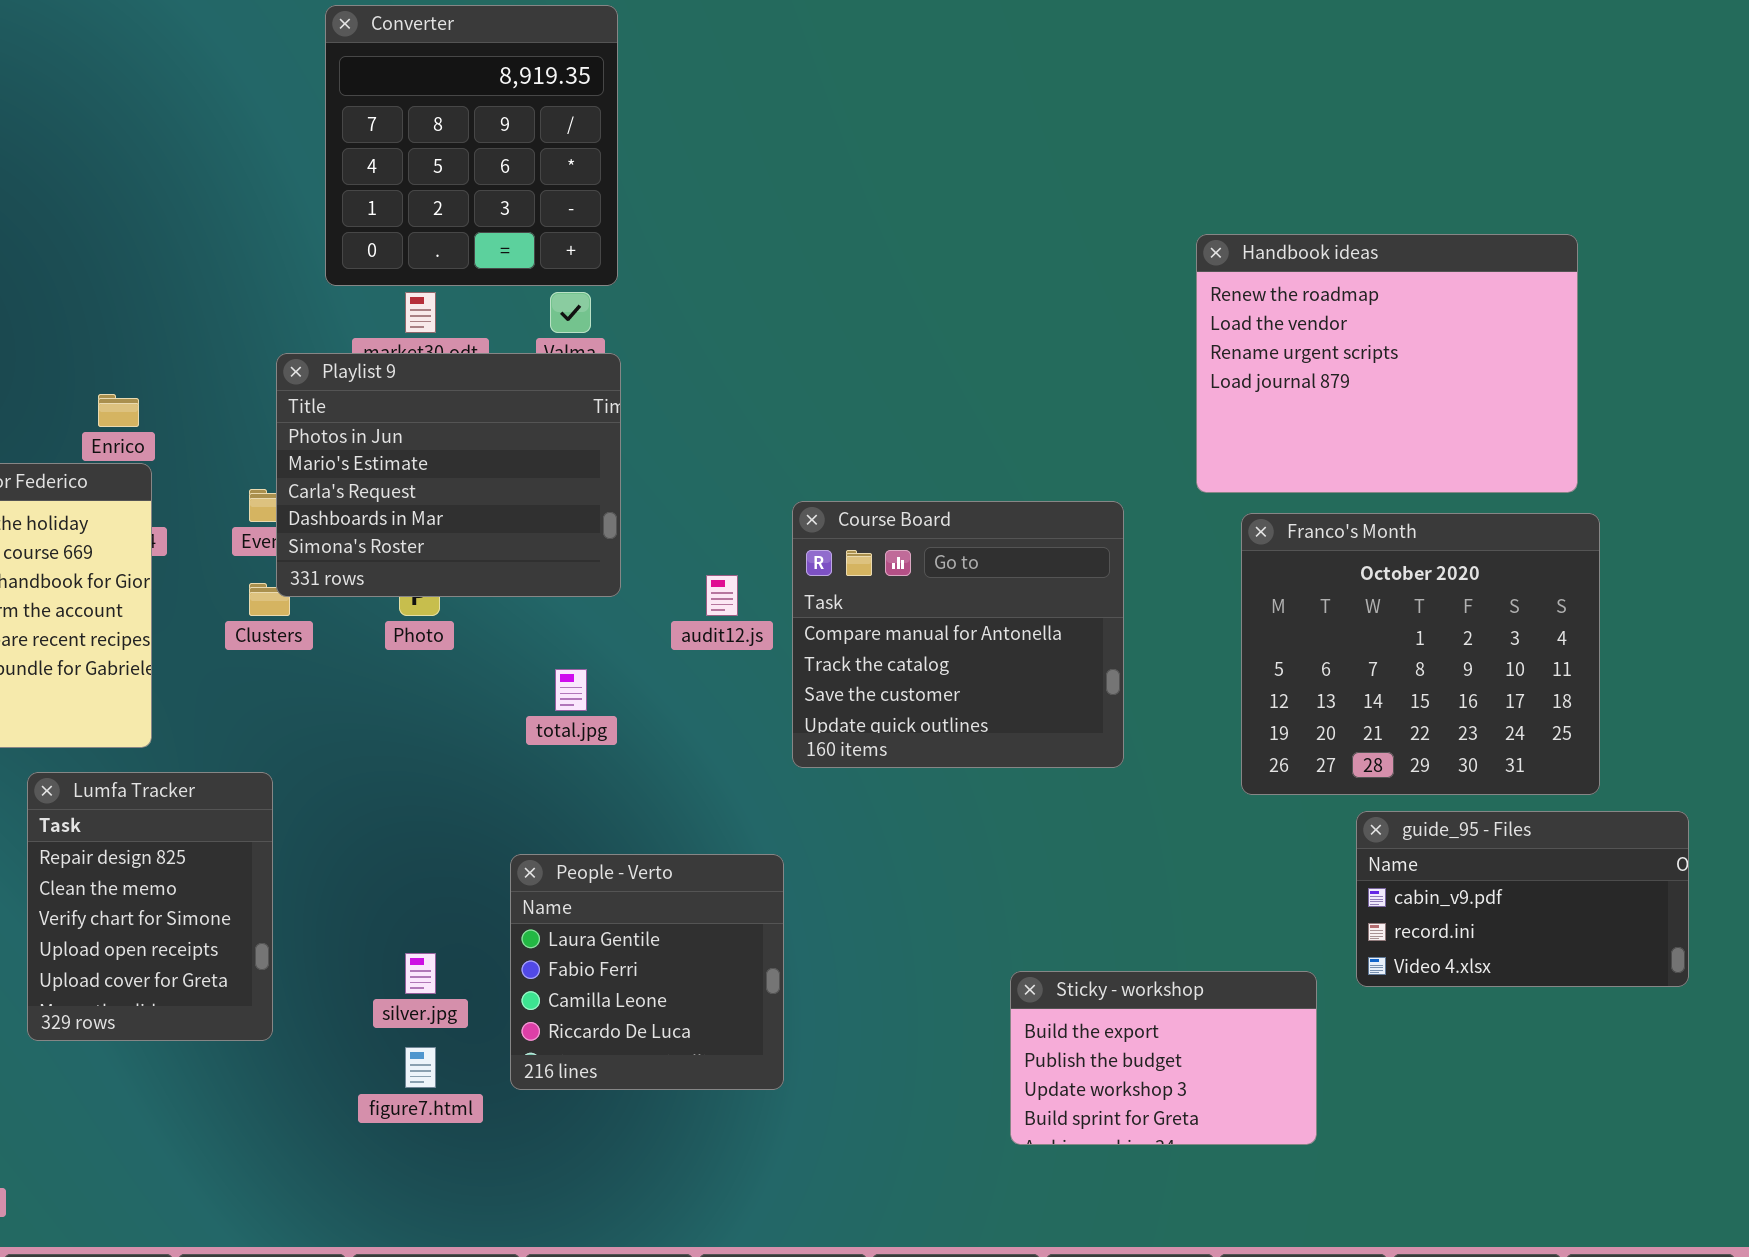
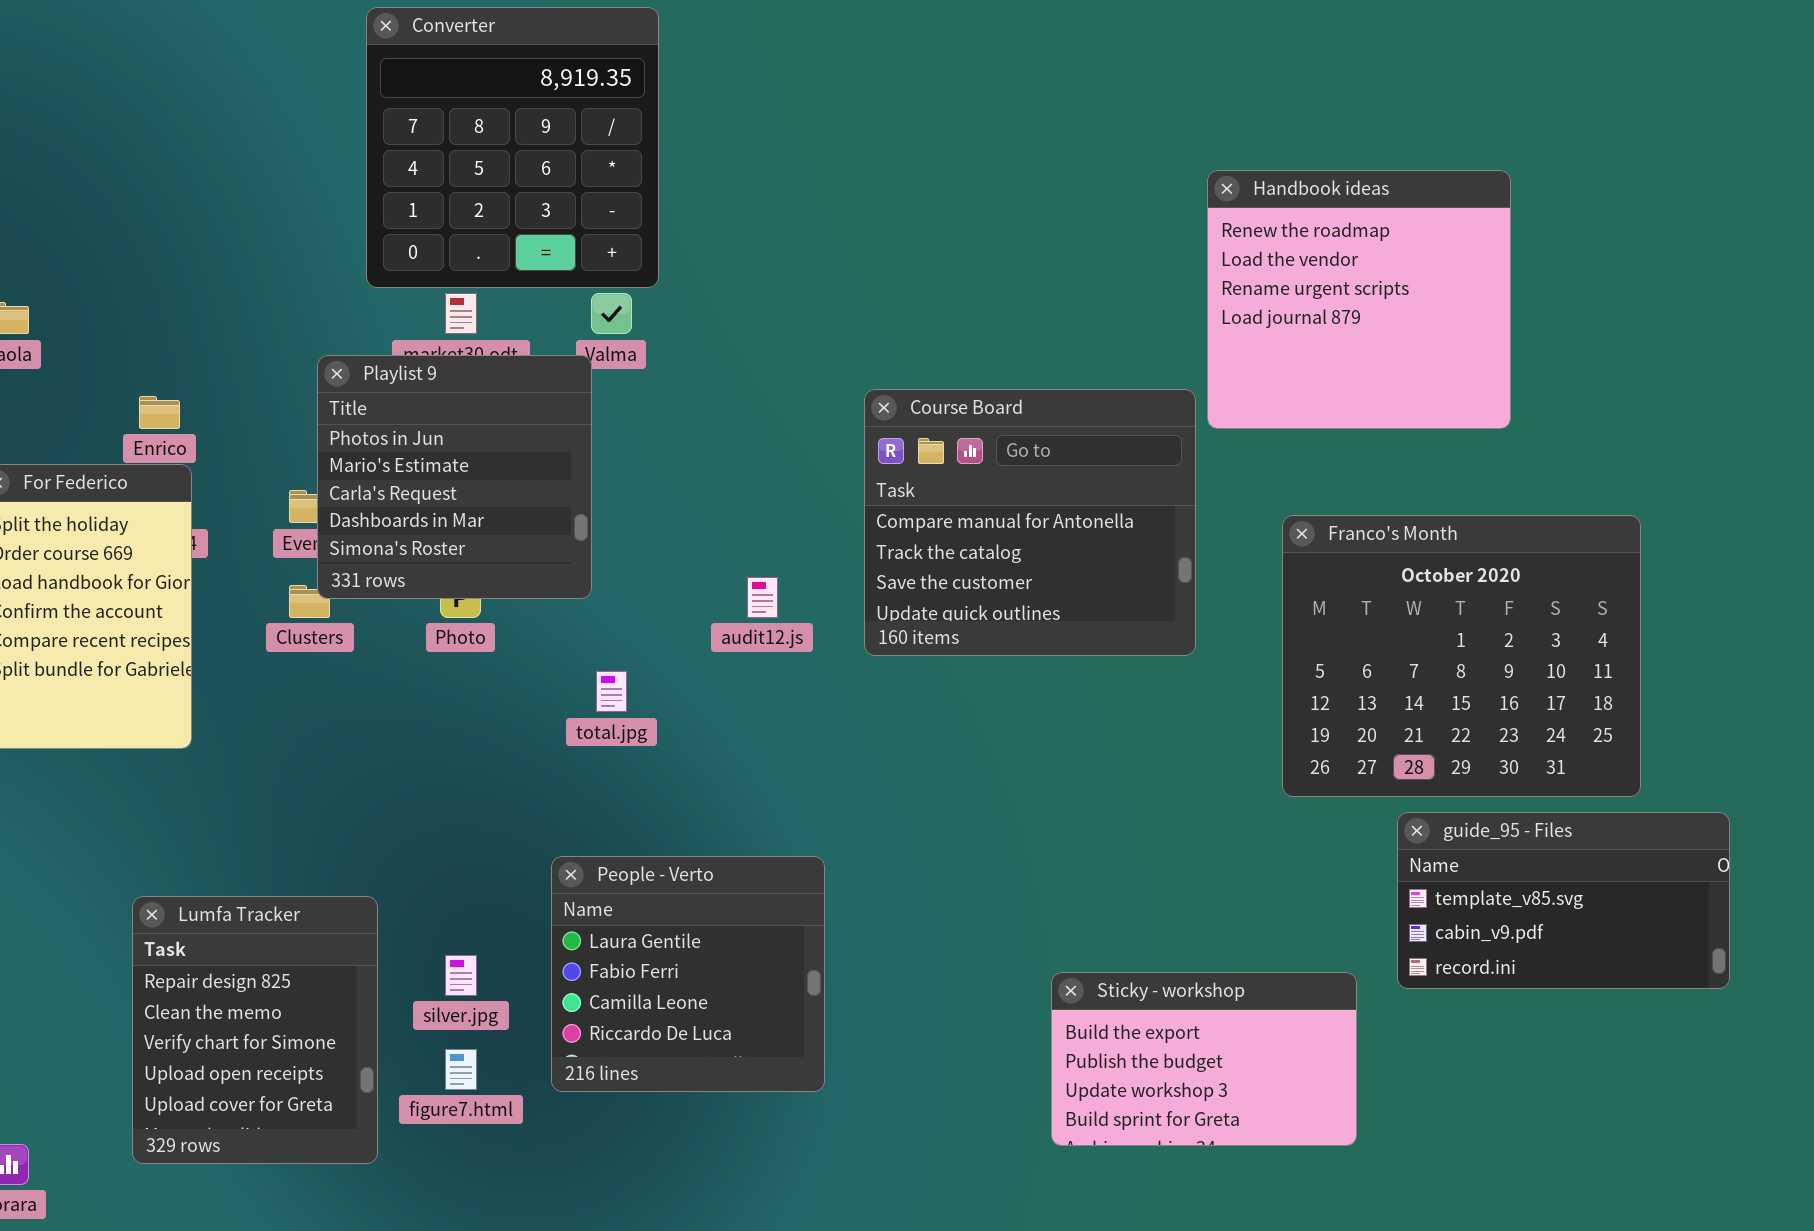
Handbook ideas: [1196,234,1578,493] -> [1207,170,1511,429], moved, resized
Playlist 9: [276,353,621,597] -> [317,355,592,599], resized
Course Board: [792,501,1124,768] -> [864,389,1196,656], moved
Lumfa Tracker: [27,772,273,1041] -> [132,896,378,1164], moved
guide_95 - Files: [1356,811,1689,987] -> [1397,812,1730,989], scrolled up 1 row

